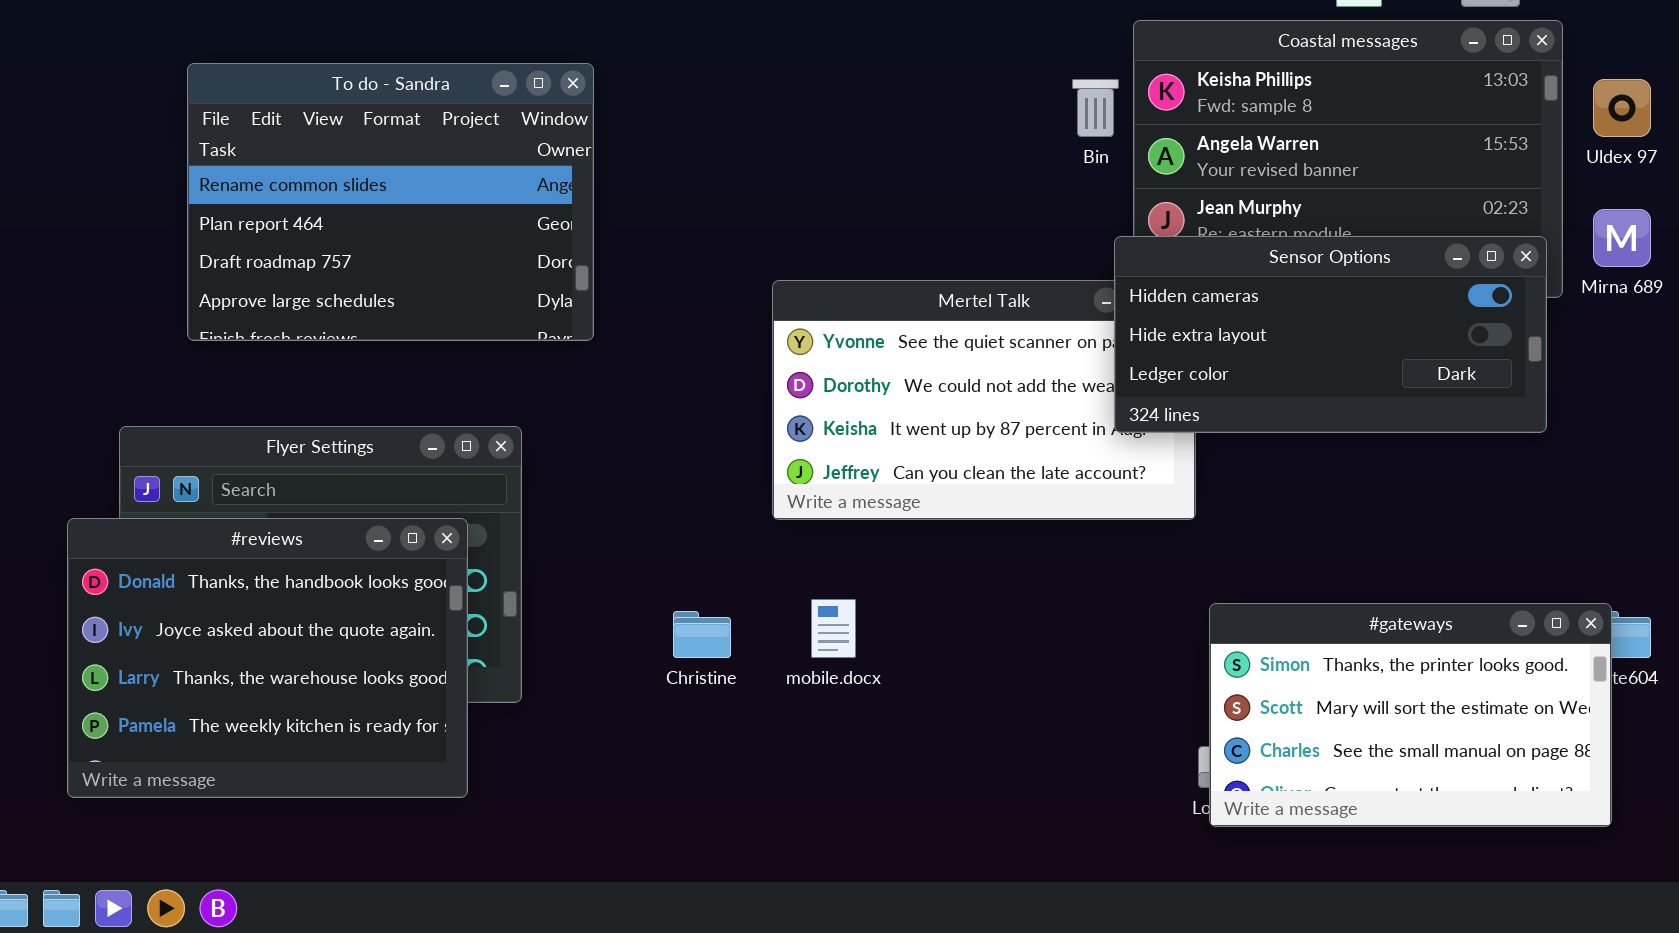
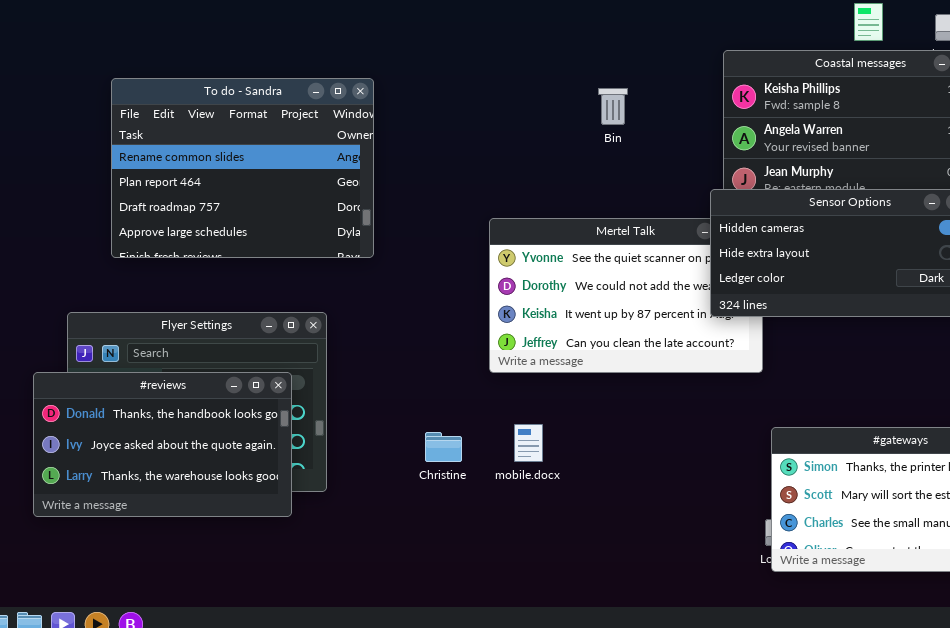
Bin: [1072,79,1119,137] -> [598,88,628,125], moved
#reviews: [67,518,468,798] -> [33,372,292,517], resized

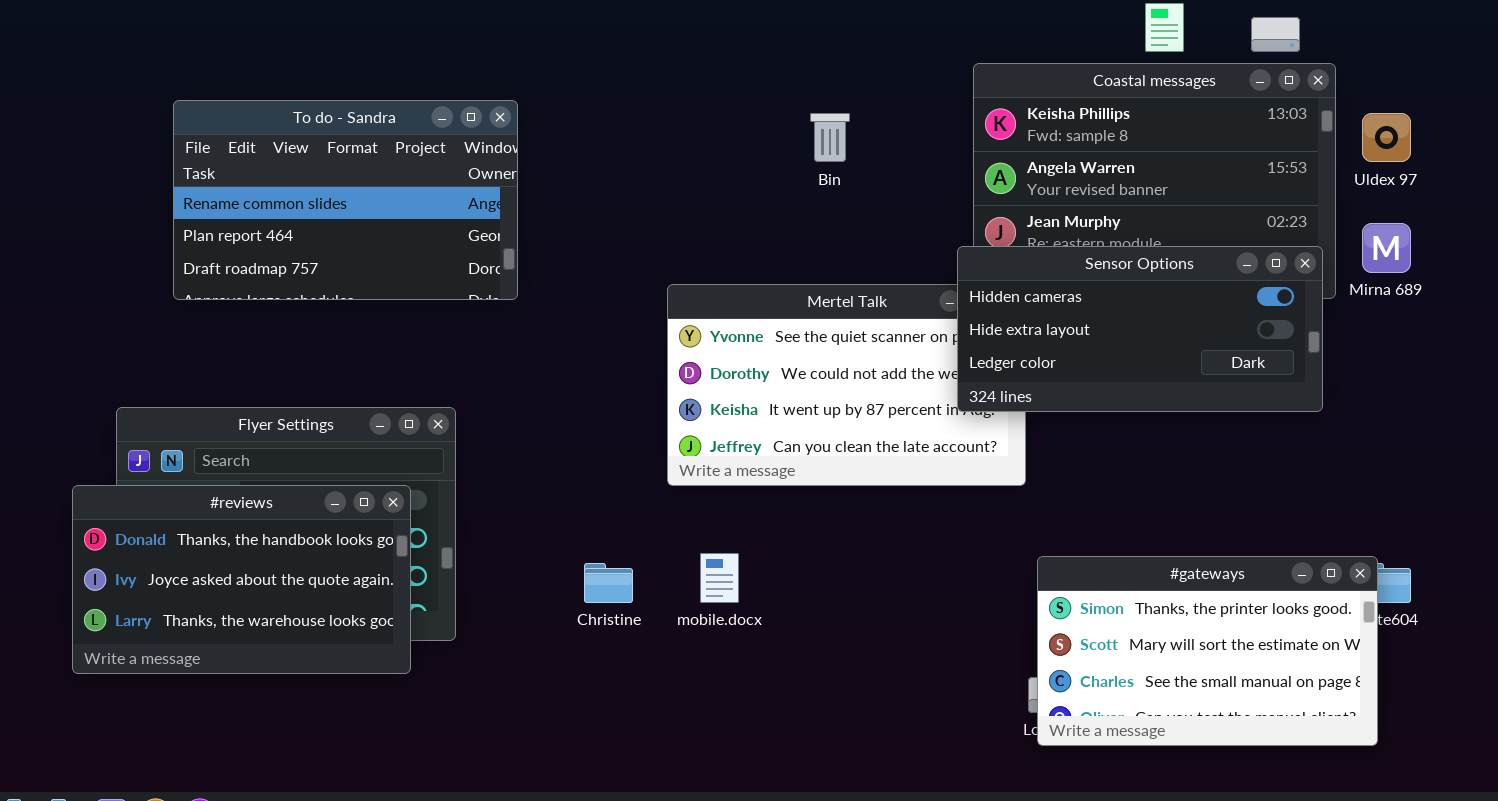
To do - Sandra: [111,78,374,258] -> [173,100,518,300], resized

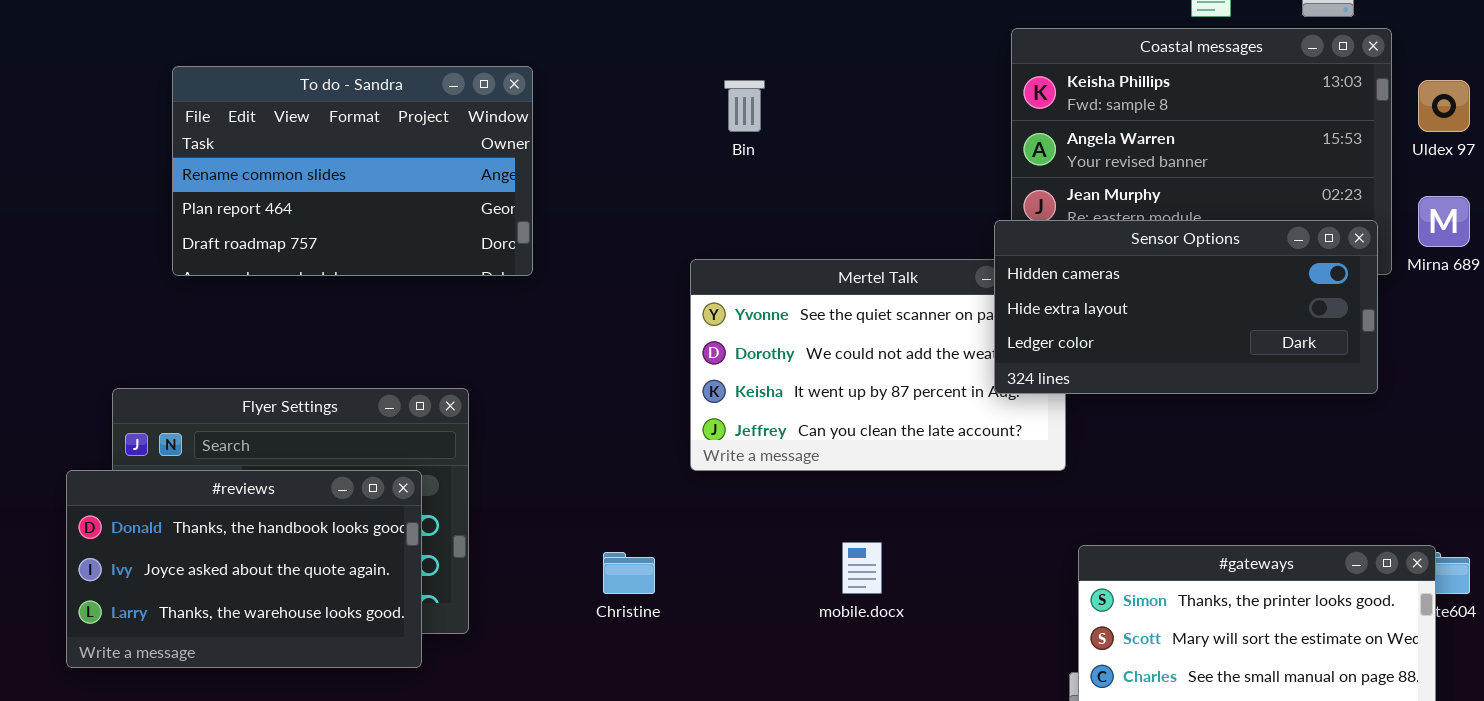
Bin: [810,113,850,162] -> [724,80,765,132], moved
mobile.docx: [700,553,739,603] -> [842,542,882,594], moved

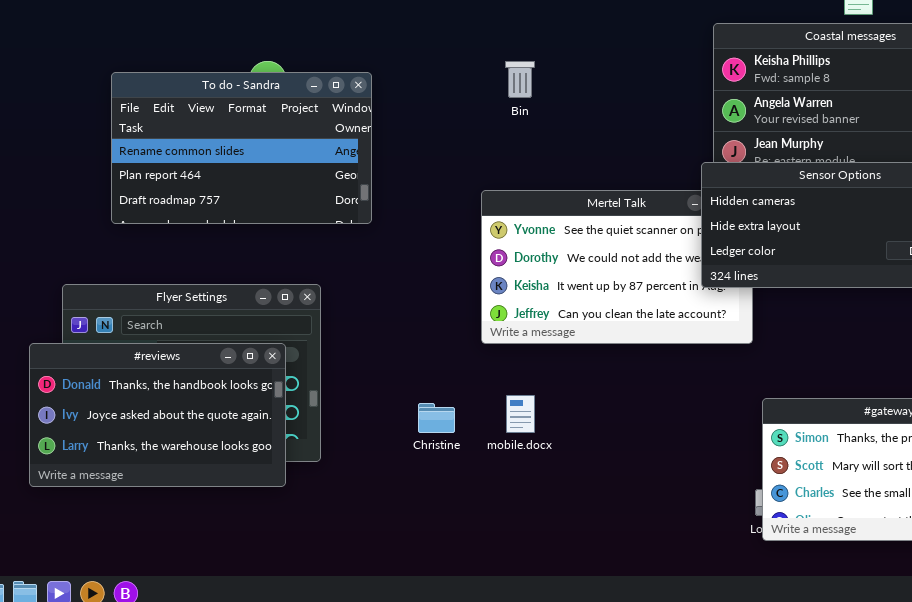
To do - Sandra: [172,66,533,276] -> [111,72,372,224], moved
mobile.docx: [842,542,882,594] -> [506,395,535,433], moved

